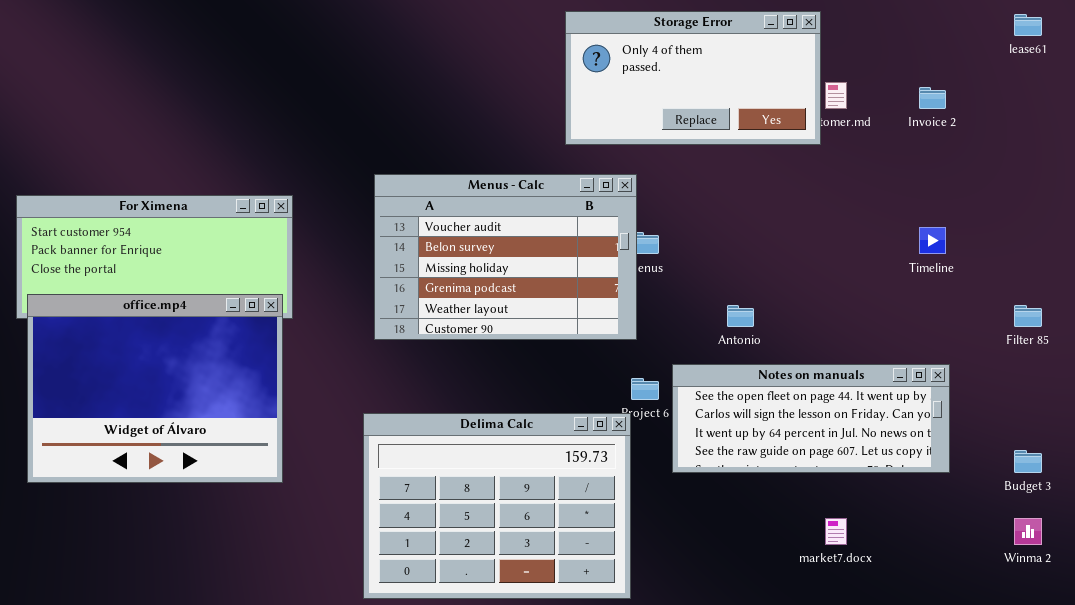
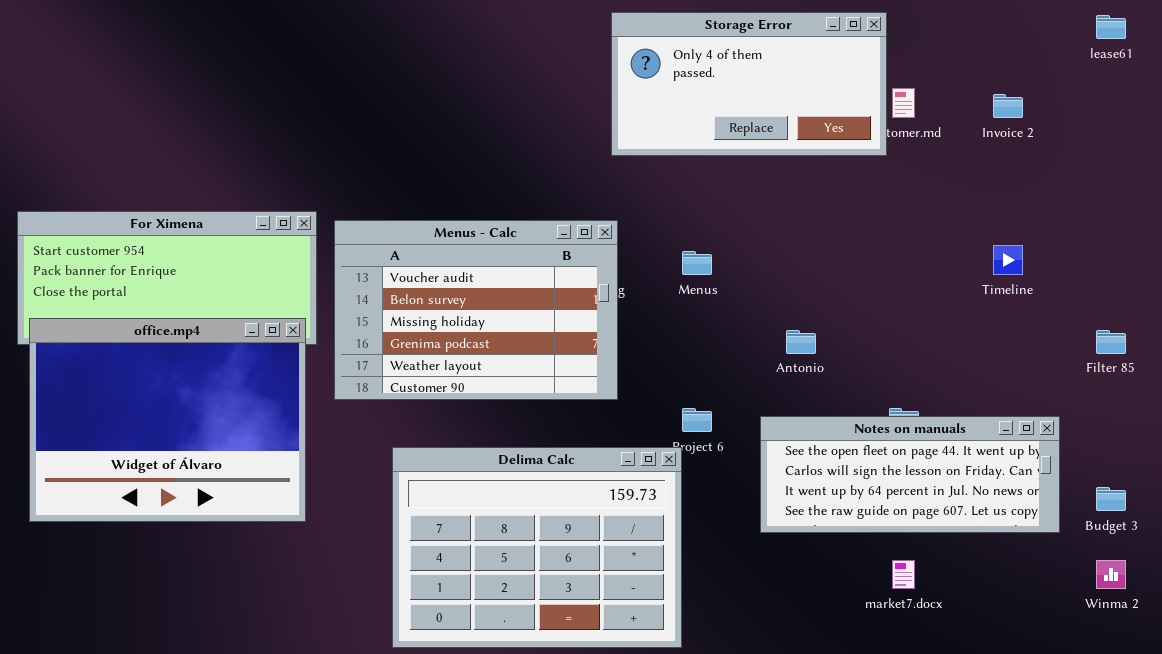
Menus - Calc: [374,174,637,340] -> [334,220,618,400], moved
Notes on manuals: [672,364,950,473] -> [760,416,1060,533], moved

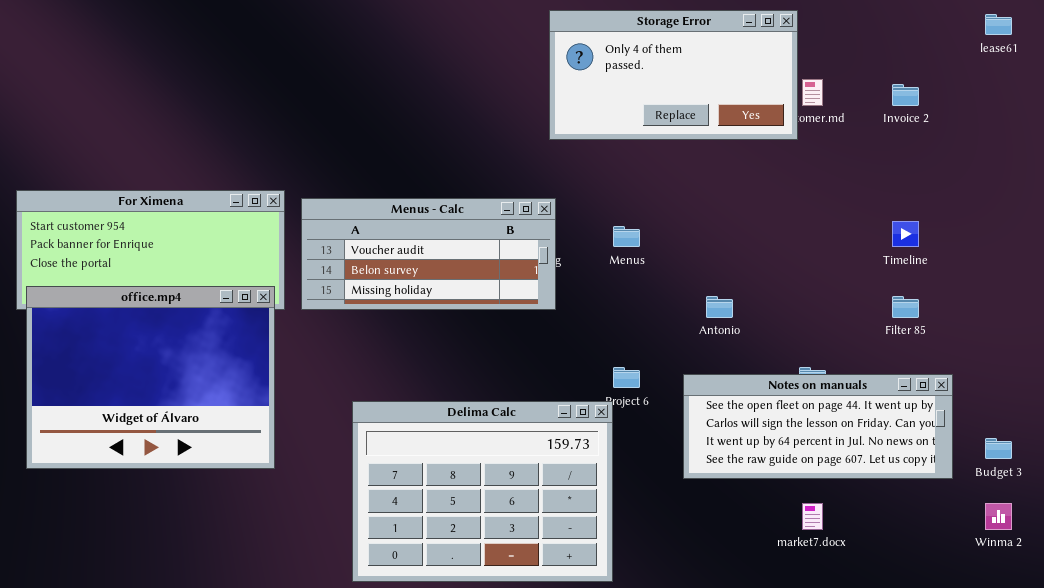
Menus - Calc: [334,220,618,400] -> [301,198,556,310], resized
Filter 85: [1096,330,1126,354] -> [892,296,919,318], moved

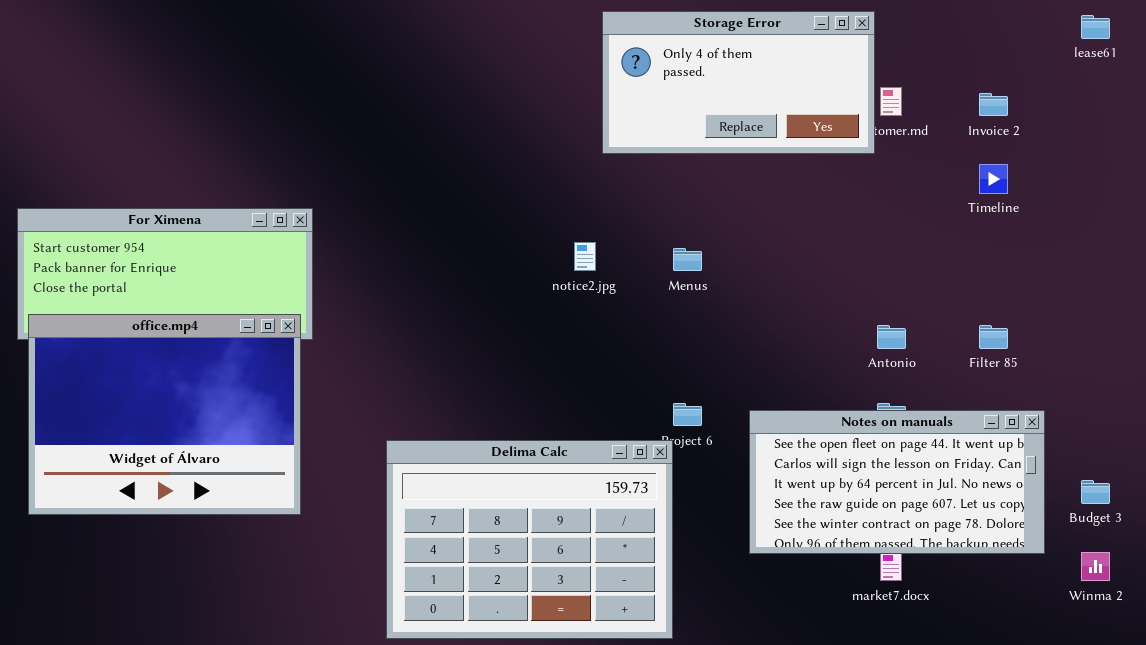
Menus - Calc: [301,198,556,310] -> none, closed
Timeline: [892,221,919,247] -> [979,164,1008,194], moved
Antonio: [706,296,733,318] -> [877,325,906,349], moved
Notes on manuals: [683,374,953,479] -> [749,410,1045,554], resized

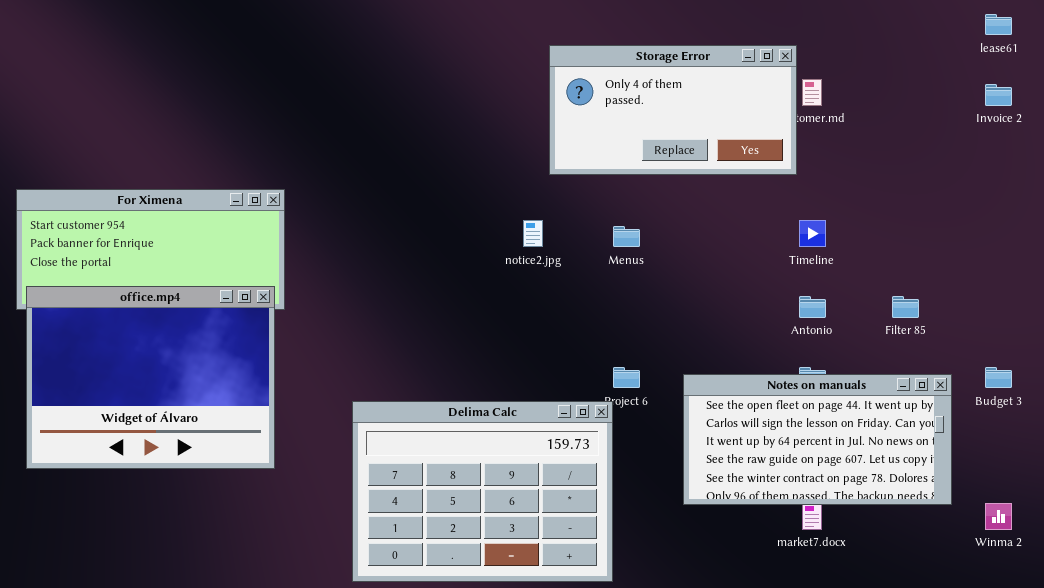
Storage Error: [602,11,875,154] -> [549,45,797,175], moved
Invoice 2: [979,93,1008,116] -> [985,84,1012,106], moved
Timeline: [979,164,1008,194] -> [799,220,826,247], moved
Budget 3: [1081,480,1110,504] -> [985,367,1012,388], moved

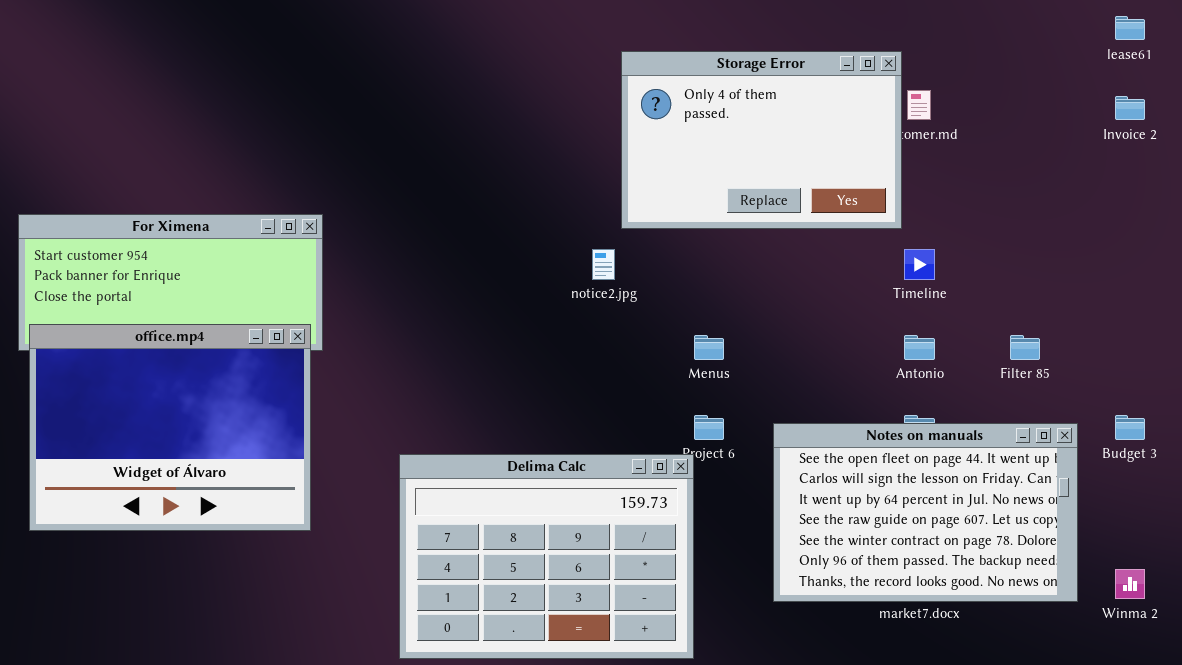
Storage Error: [549,45,797,175] -> [621,51,902,229], resized
Menus: [613,226,640,247] -> [694,335,724,360], moved
Notes on manuals: [683,374,952,505] -> [773,423,1078,602], resized

